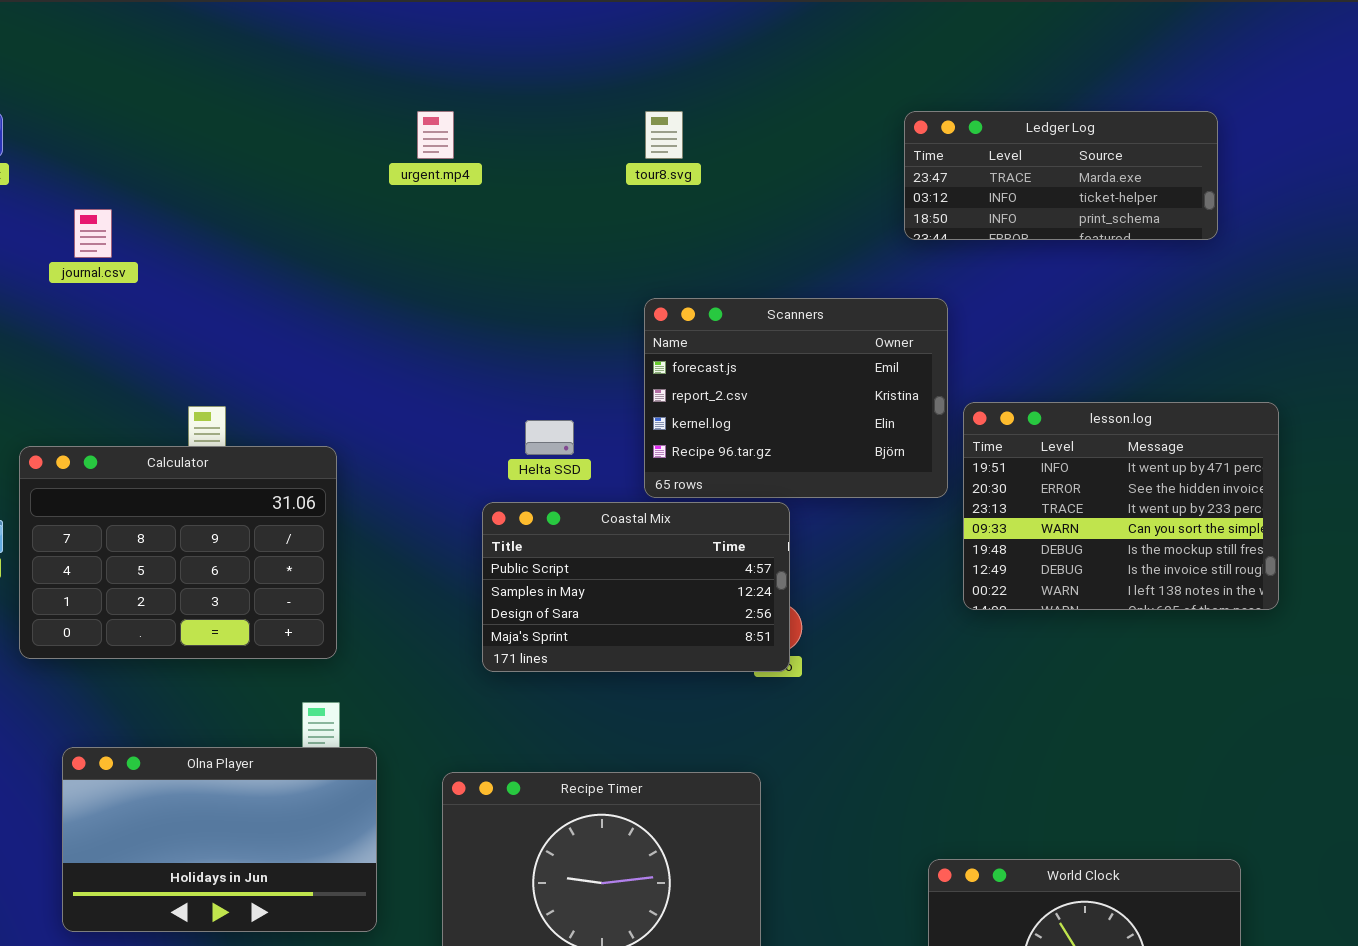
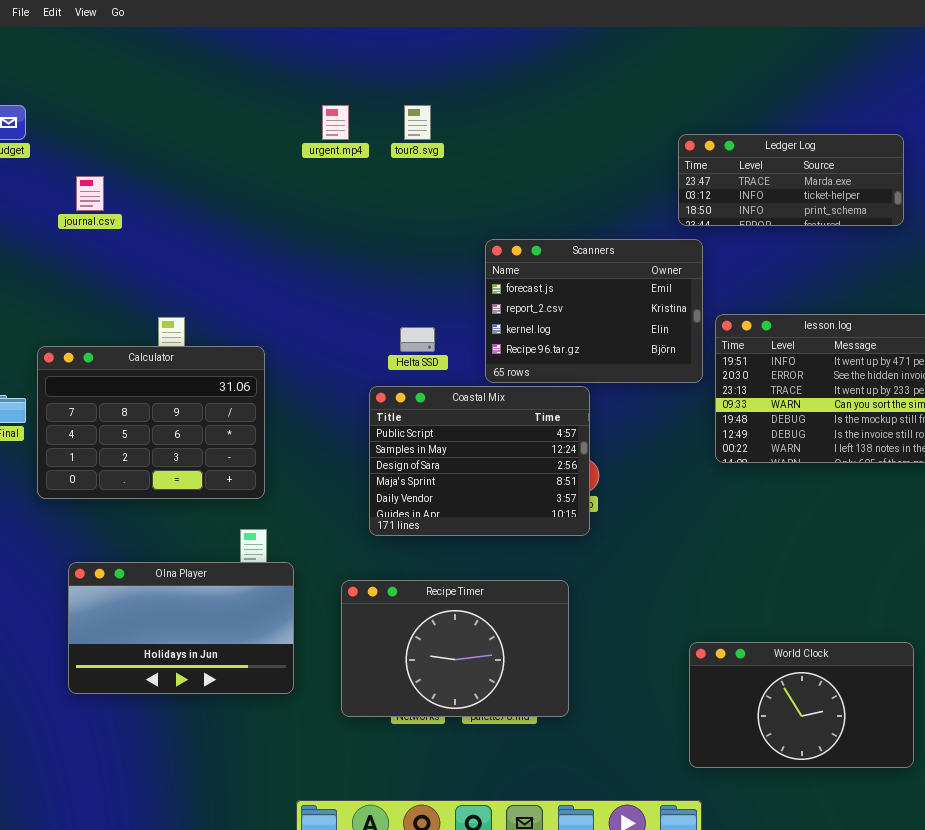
tour8.svg: [645,111,683,159] -> [404,105,431,140], moved
Ledger Log: [904,111,1218,240] -> [678,134,904,226], moved
Coastal Mix: [482,502,790,672] -> [369,386,590,536], resized

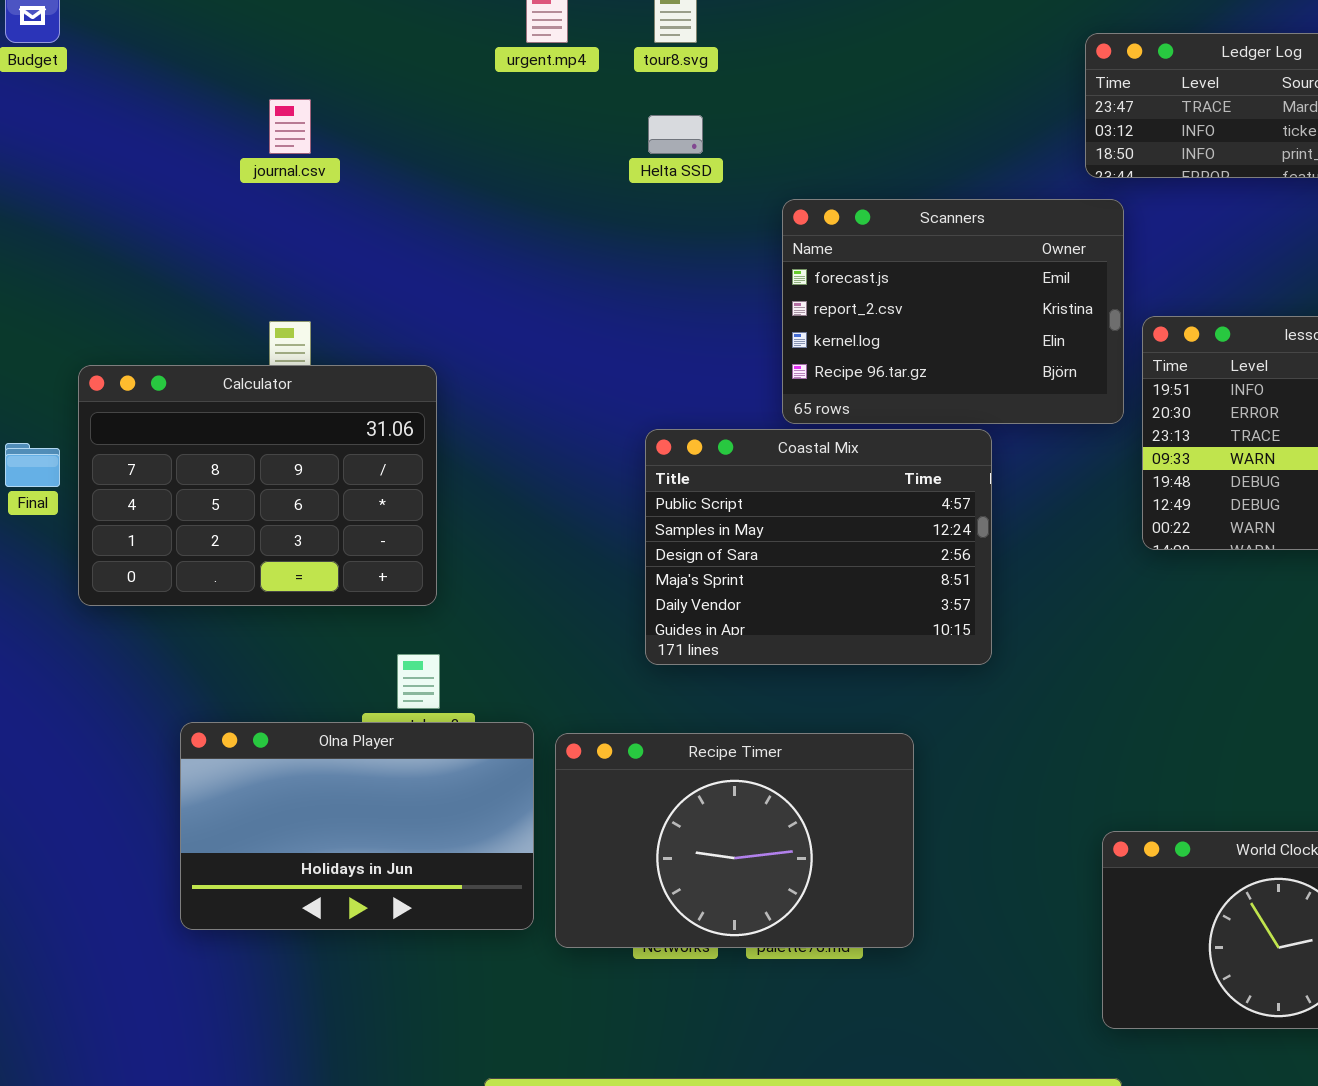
journal.csv: [76,176,104,211] -> [269,99,311,154], moved
Helta SSD: [400,327,435,352] -> [648,115,703,154], moved
Coastal Mix: [369,386,590,536] -> [645,429,992,665], moved
Olna Player: [68,562,294,694] -> [180,722,534,930], moved

